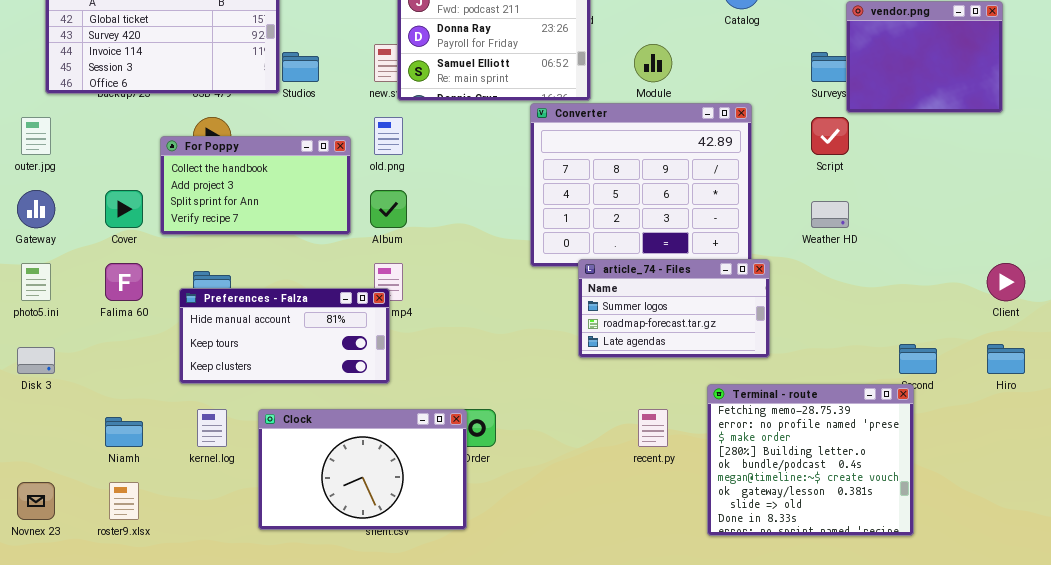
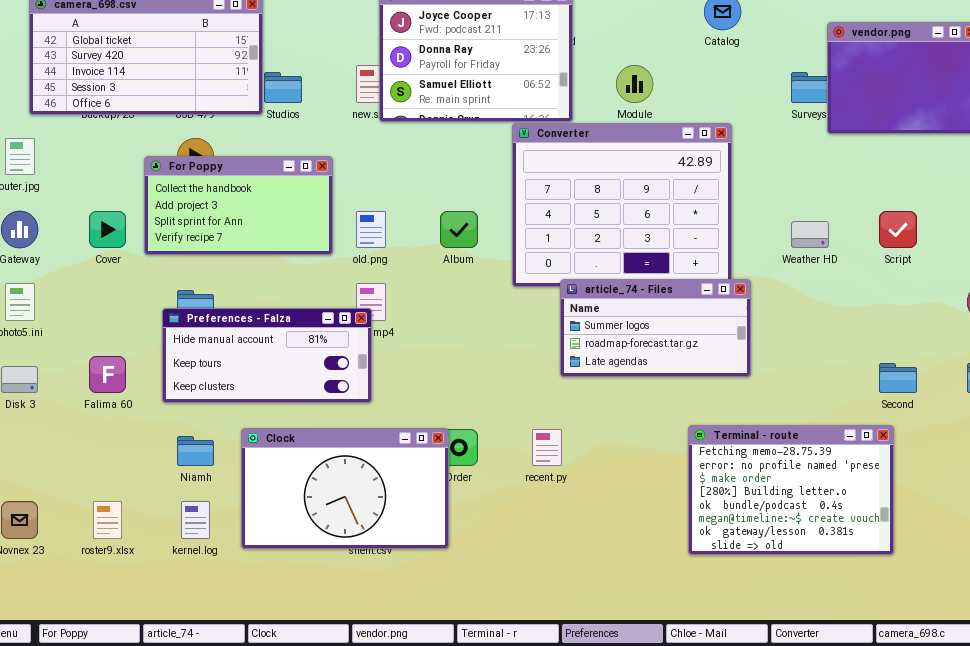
old.png: [374,117,403,155] -> [356,211,386,248], moved
Script: [811,117,849,155] -> [879,211,917,248], moved
Album: [370,190,407,228] -> [440,211,478,248], moved
Falima 60: [105,263,143,301] -> [89,356,126,393], moved
Terminal - route: [707,384,914,536] -> [688,425,894,555], resized
kernel.log: [197,409,227,447] -> [181,501,210,539], moved
recent.py: [638,409,668,447] -> [532,429,562,466], moved
Niamh: [105,417,143,447] -> [177,436,214,466], moved

